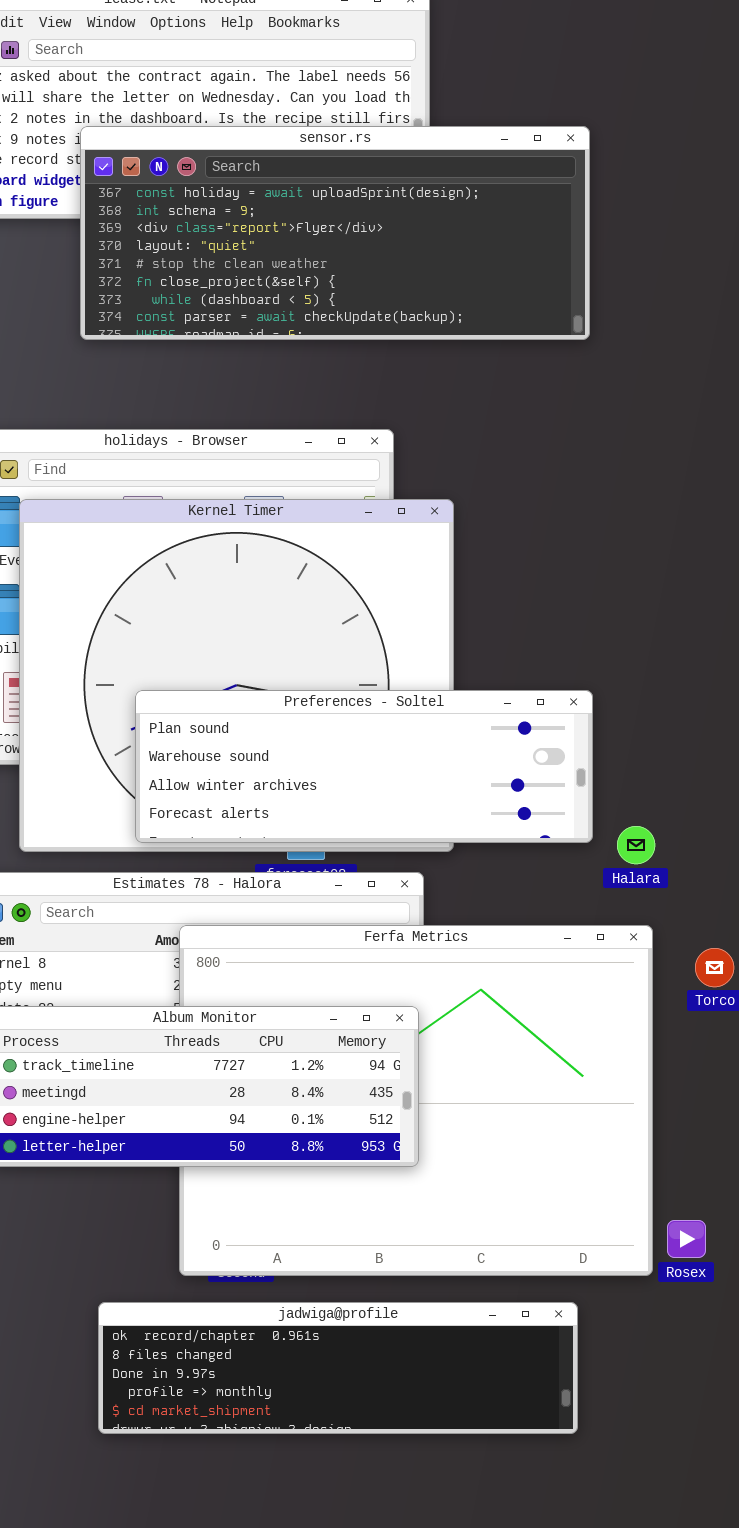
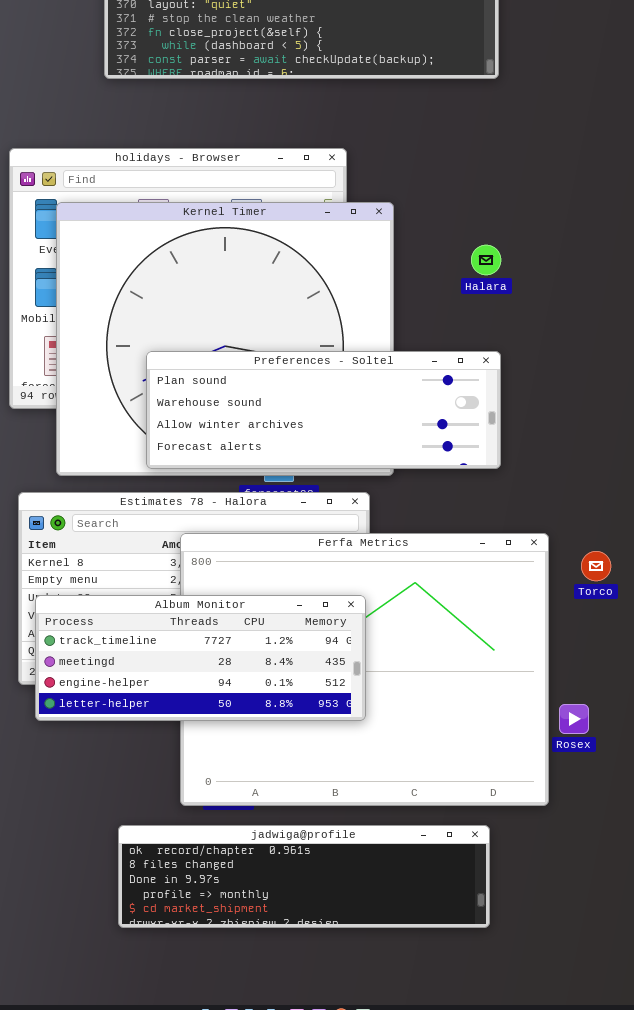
Halara: [617,826,655,864] -> [471,245,501,275], moved
Rosex: [667,1220,706,1258] -> [559,704,589,734], moved

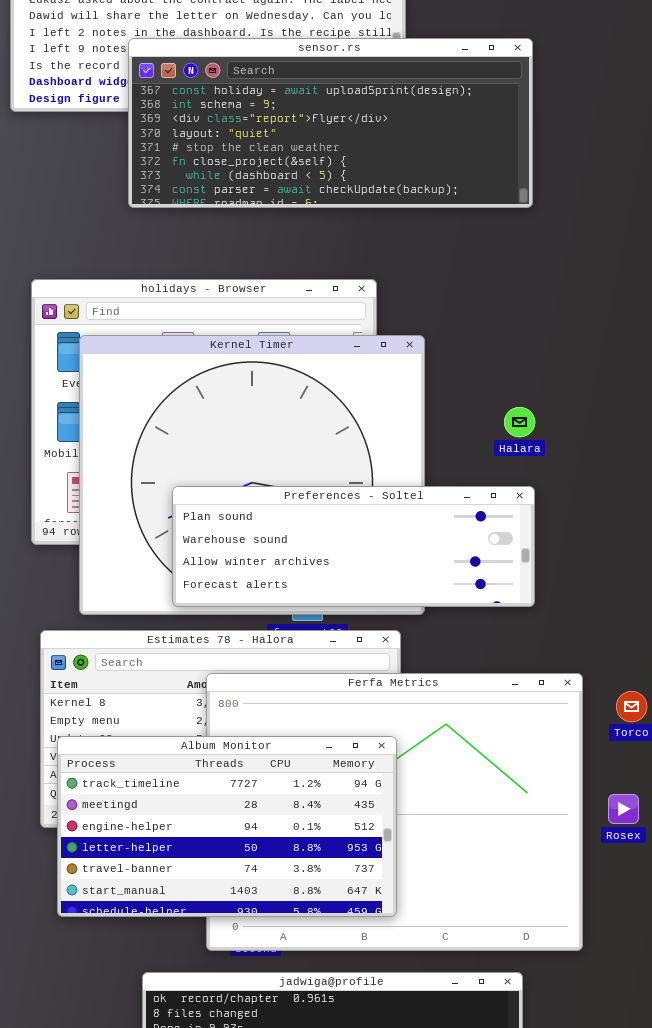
Halara: [471,245,501,275] -> [504,407,535,437], moved
Album Monitor: [35,595,366,721] -> [57,736,397,917], resized
Rosex: [559,704,589,734] -> [608,794,639,824], moved

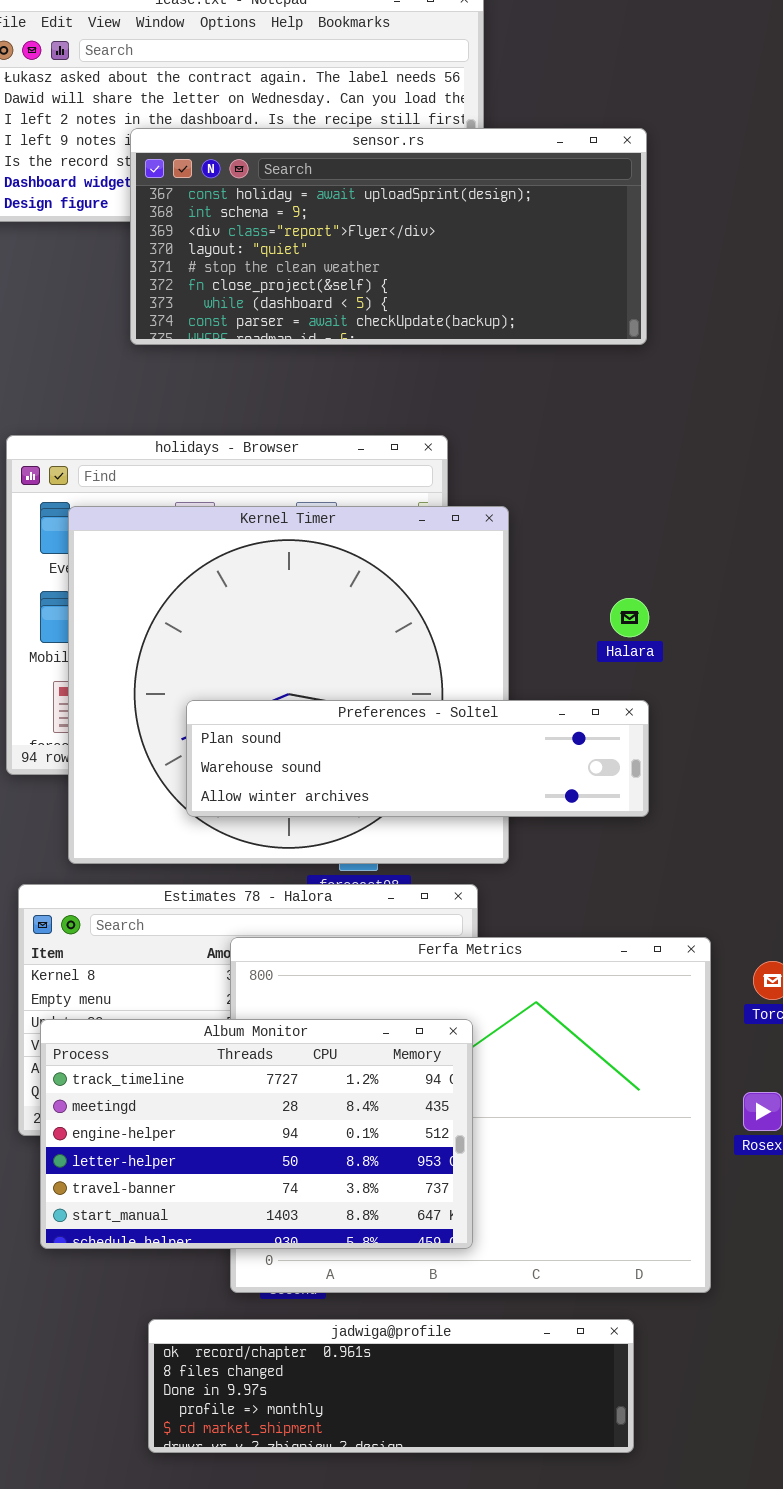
Preferences - Soltel: [172,486,535,607] -> [186,700,649,817], resized

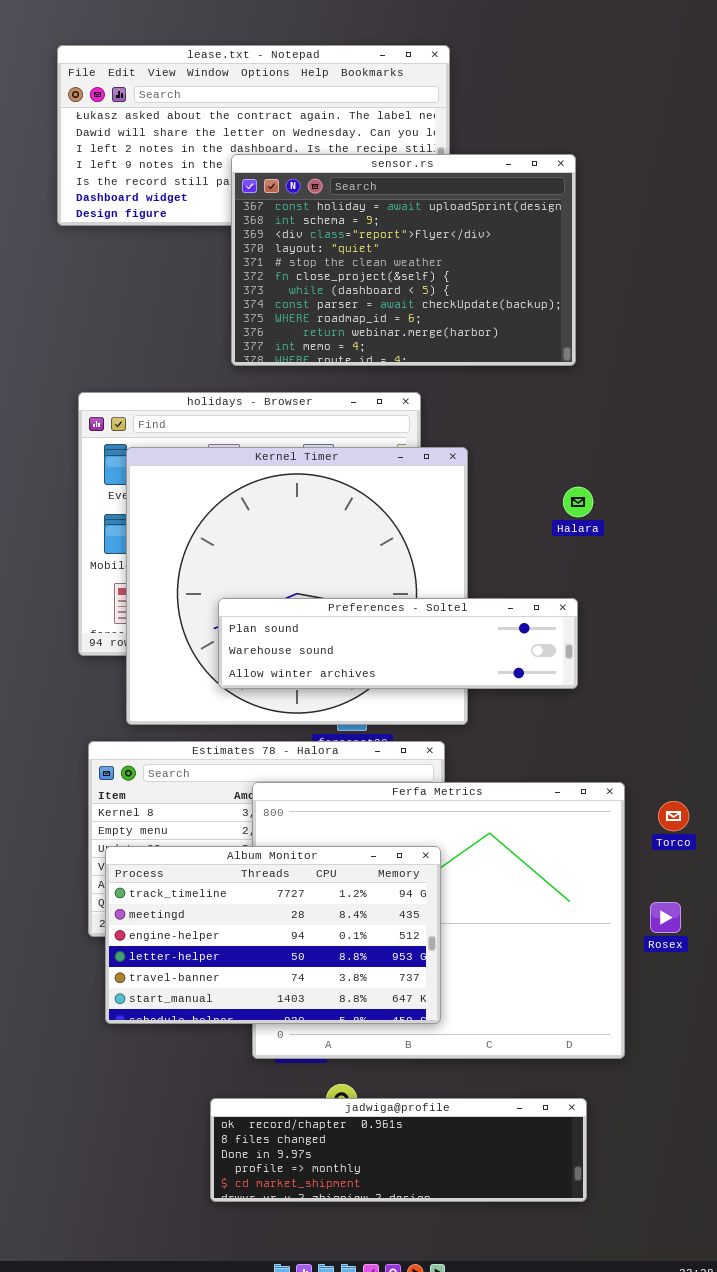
sensor.rs: [130,128,647,345] -> [231,154,576,366], resized
Halara: [610,598,649,637] -> [563,487,593,517], moved
jadwiga@profile: [148,1319,634,1453] -> [210,1098,587,1202], moved

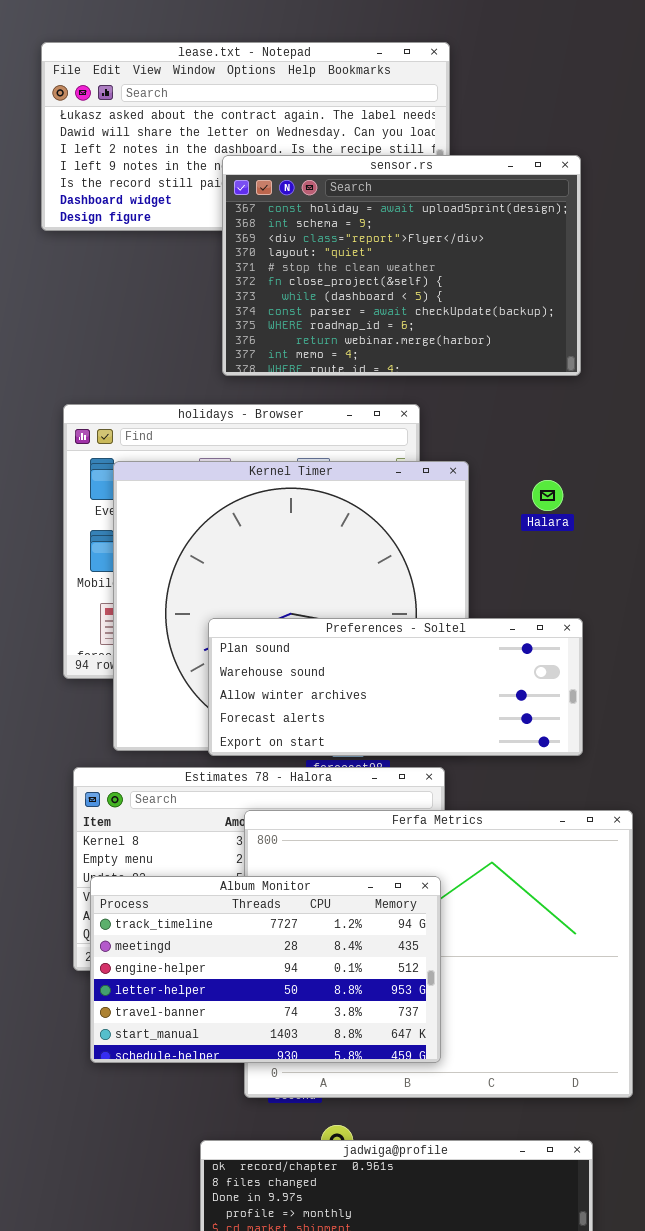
Halara: [563,487,593,517] -> [532,480,563,511], moved
Preferences - Soltel: [218,598,578,689] -> [208,618,583,756], resized

